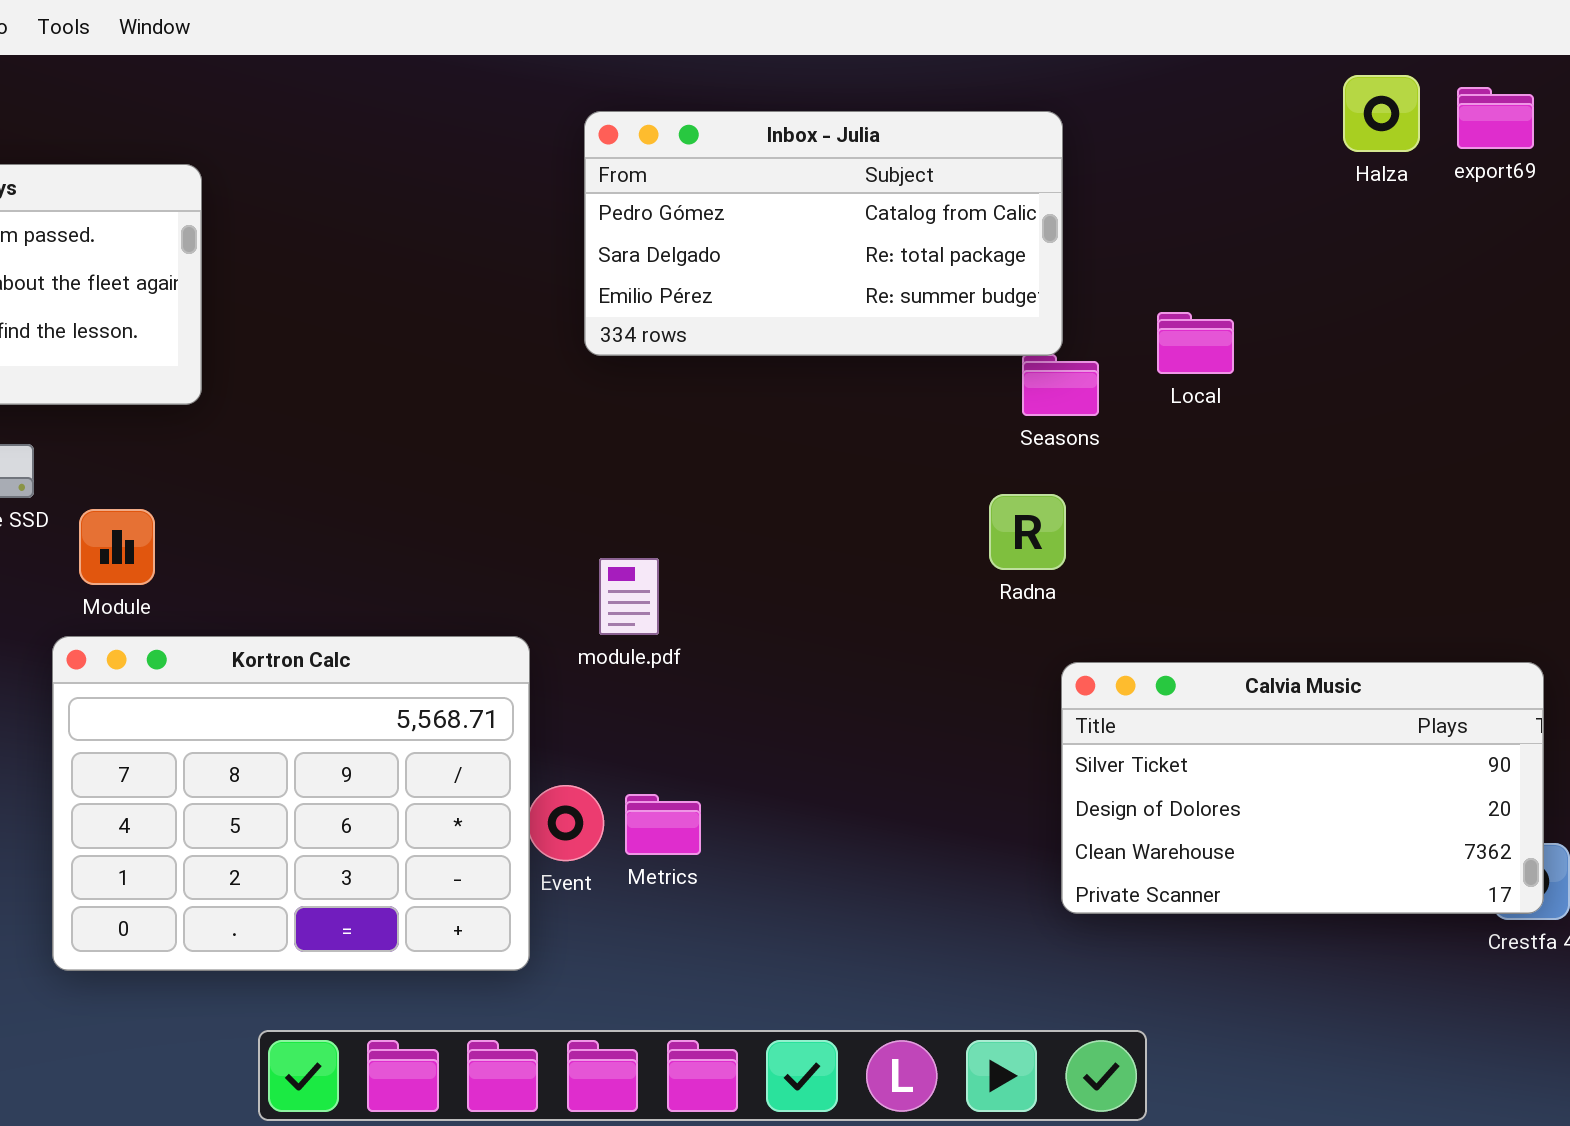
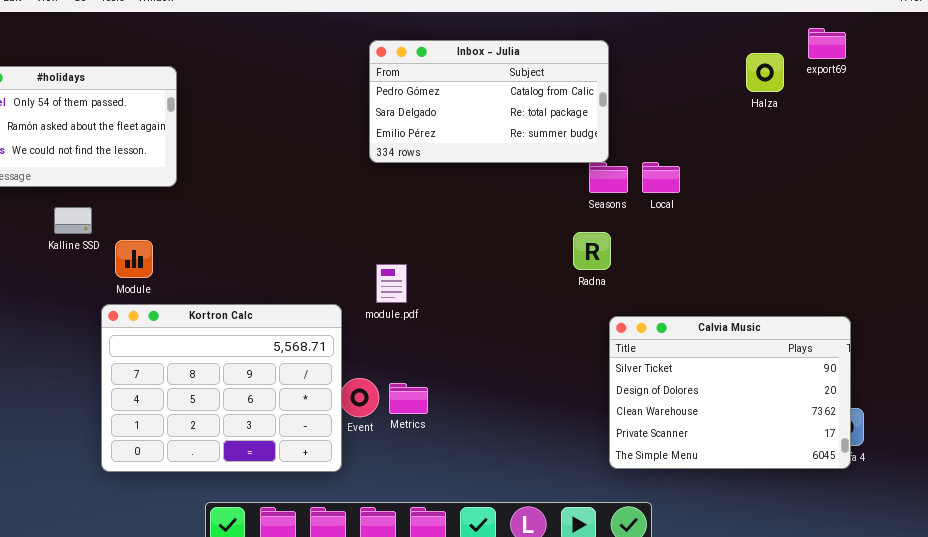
Halza: [1343,75,1420,152] -> [746,53,784,92], moved
Local: [1157,312,1234,374] -> [642,162,680,193], moved
Calvia Music: [1061,662,1544,914] -> [609,316,851,469], resized

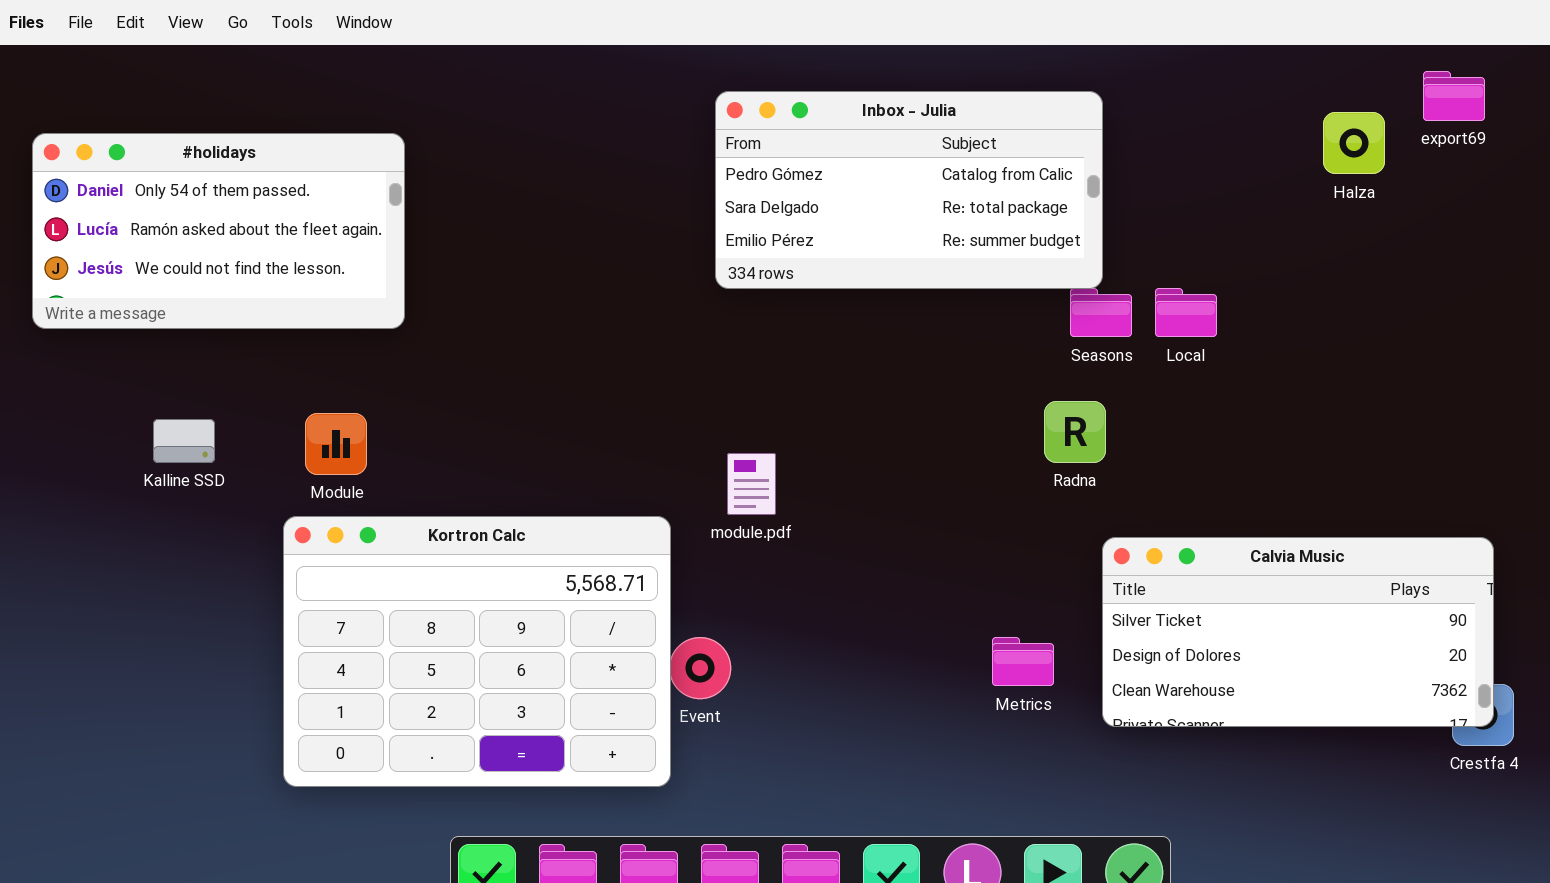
Kalline SSD: [54,207,92,234] -> [153,419,215,463], moved
Calvia Music: [609,316,851,469] -> [1102,537,1494,727], resized
Metrics: [389,383,428,414] -> [992,637,1054,686], moved

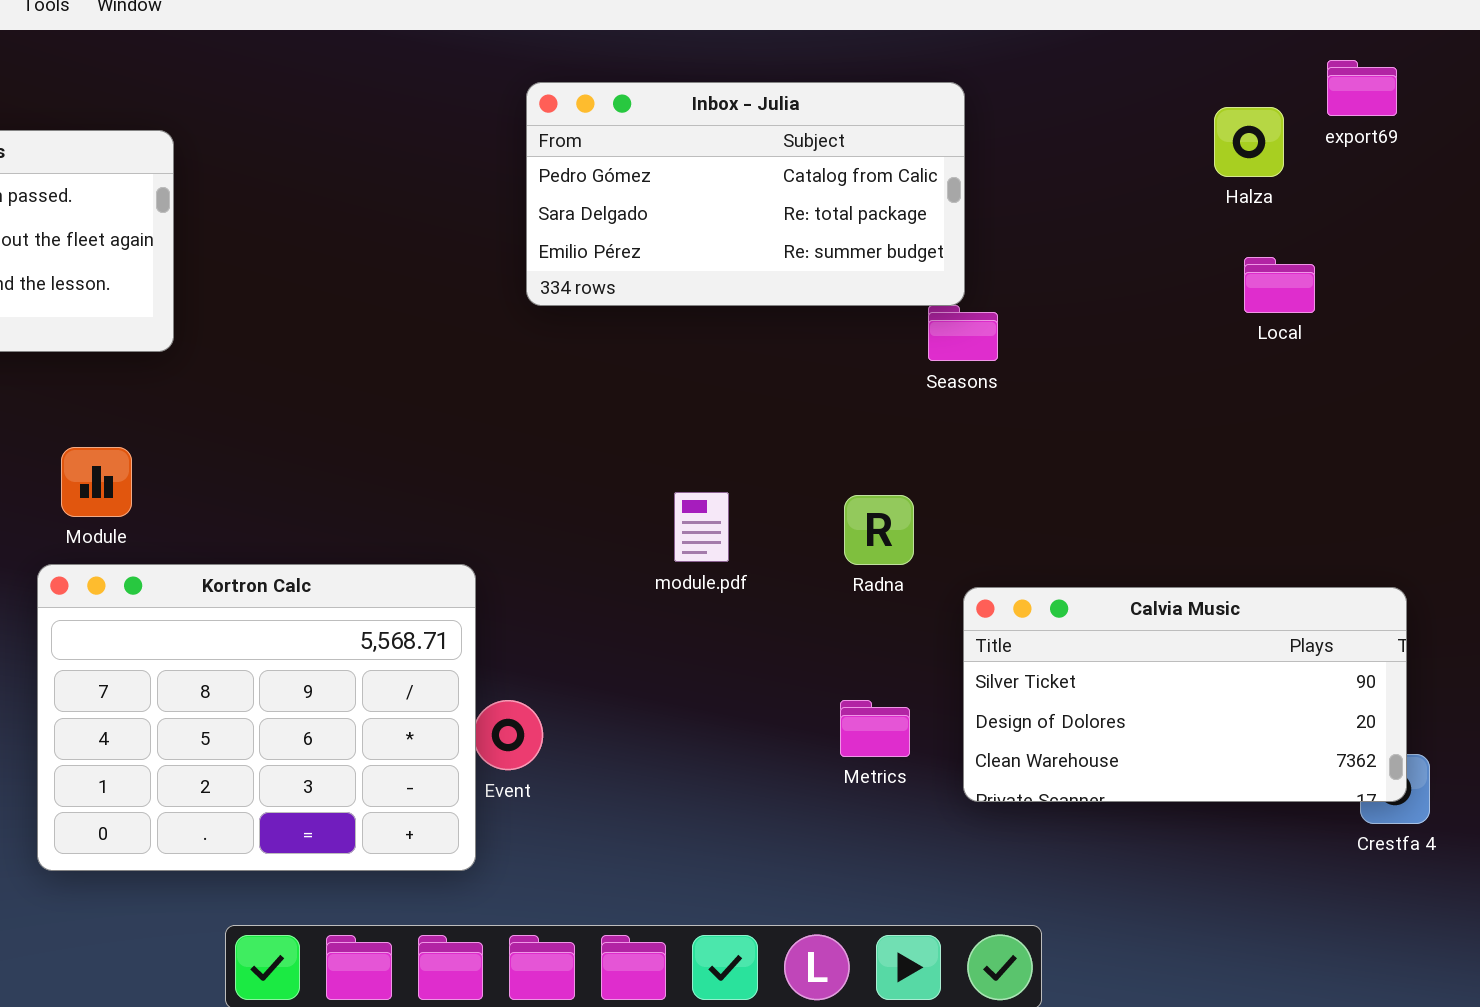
Local: [1155,288,1217,337] -> [1244,257,1315,313], moved
Radna: [1044,401,1106,463] -> [844,495,914,565], moved
module.pdf: [727,453,776,515] -> [674,492,729,562], moved

